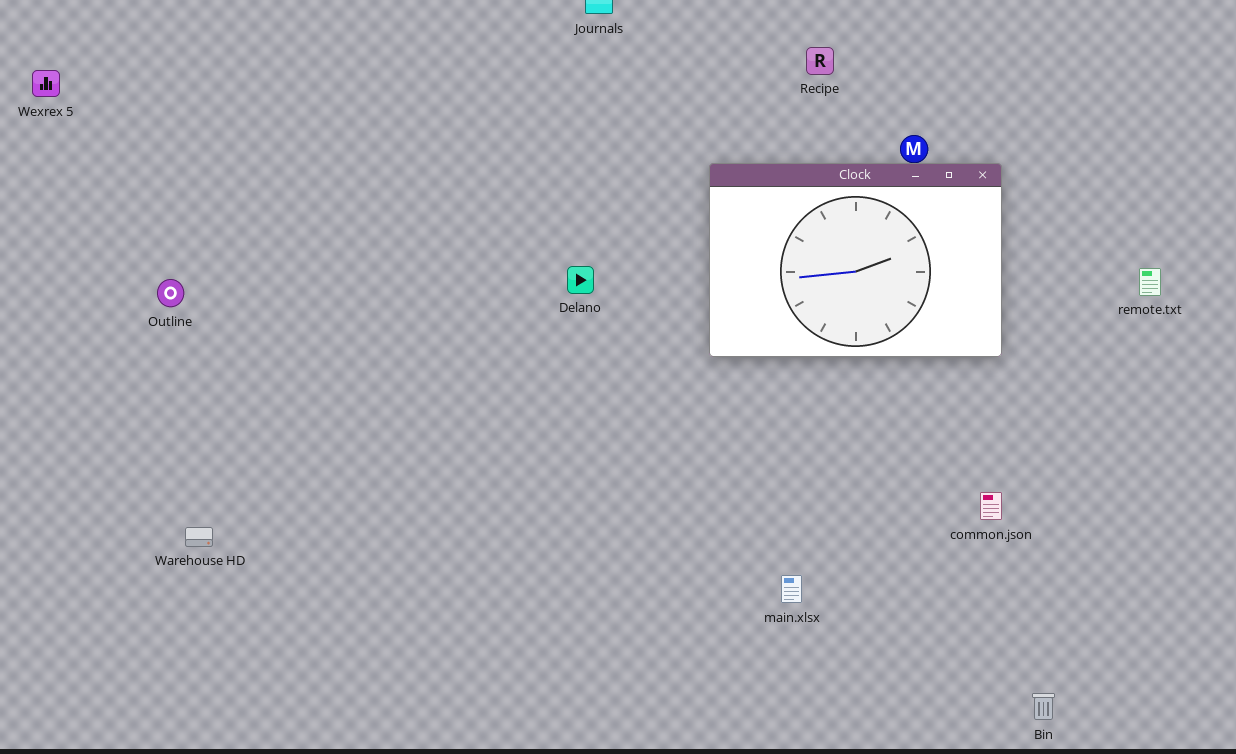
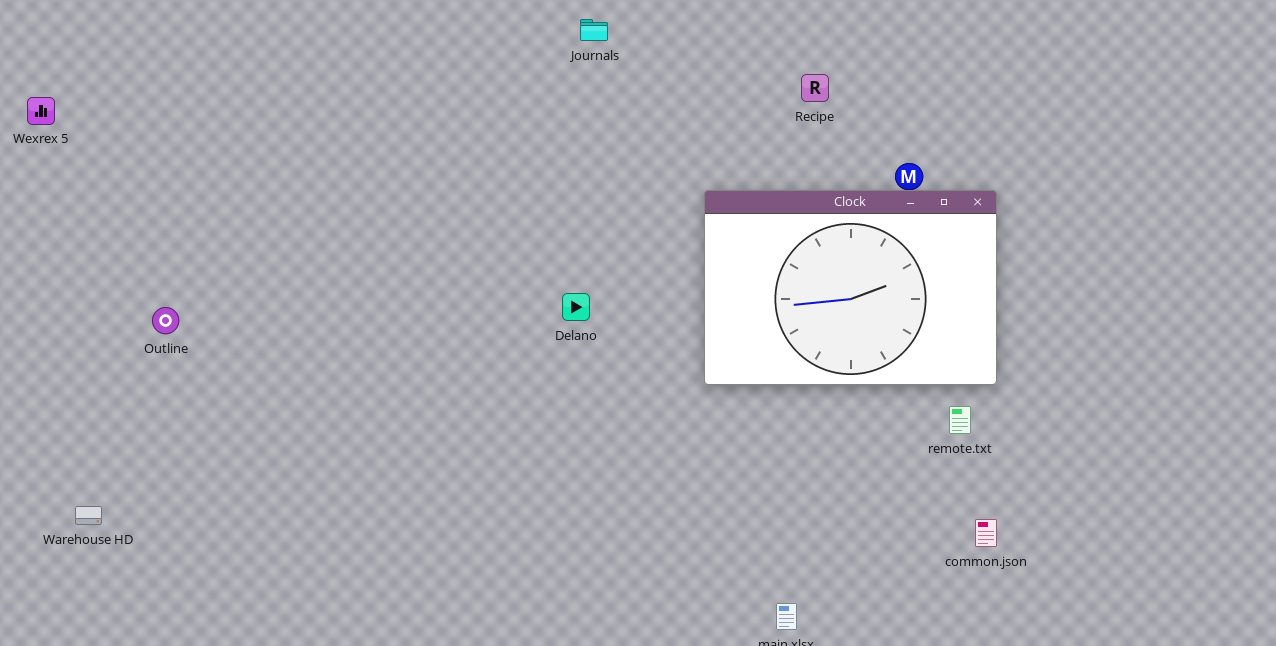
remote.txt: [1139,268,1161,296] -> [949,406,971,434], moved
Warehouse HD: [185,527,213,547] -> [75,506,102,525], moved

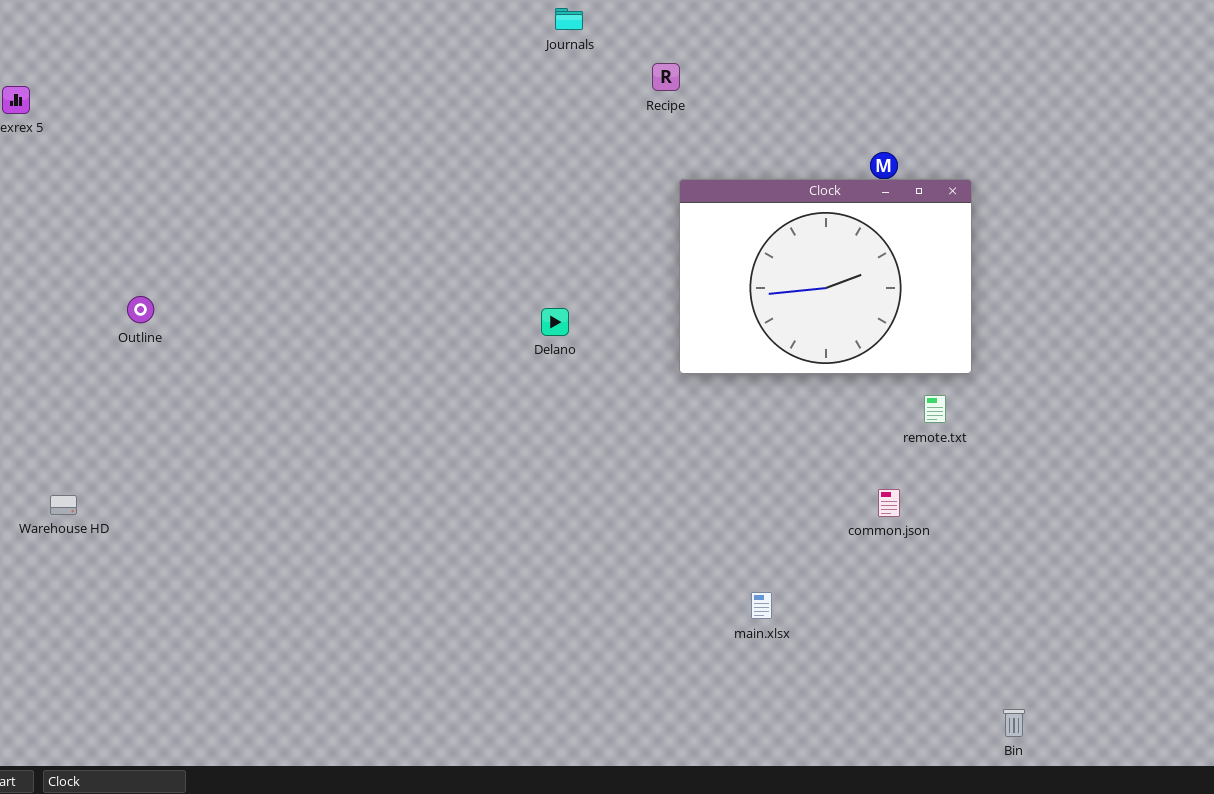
Recipe: [801,74,829,102] -> [652,63,680,91], moved
Delano: [562,293,590,321] -> [541,308,569,336], moved
common.json: [975,519,997,547] -> [878,489,900,517], moved

